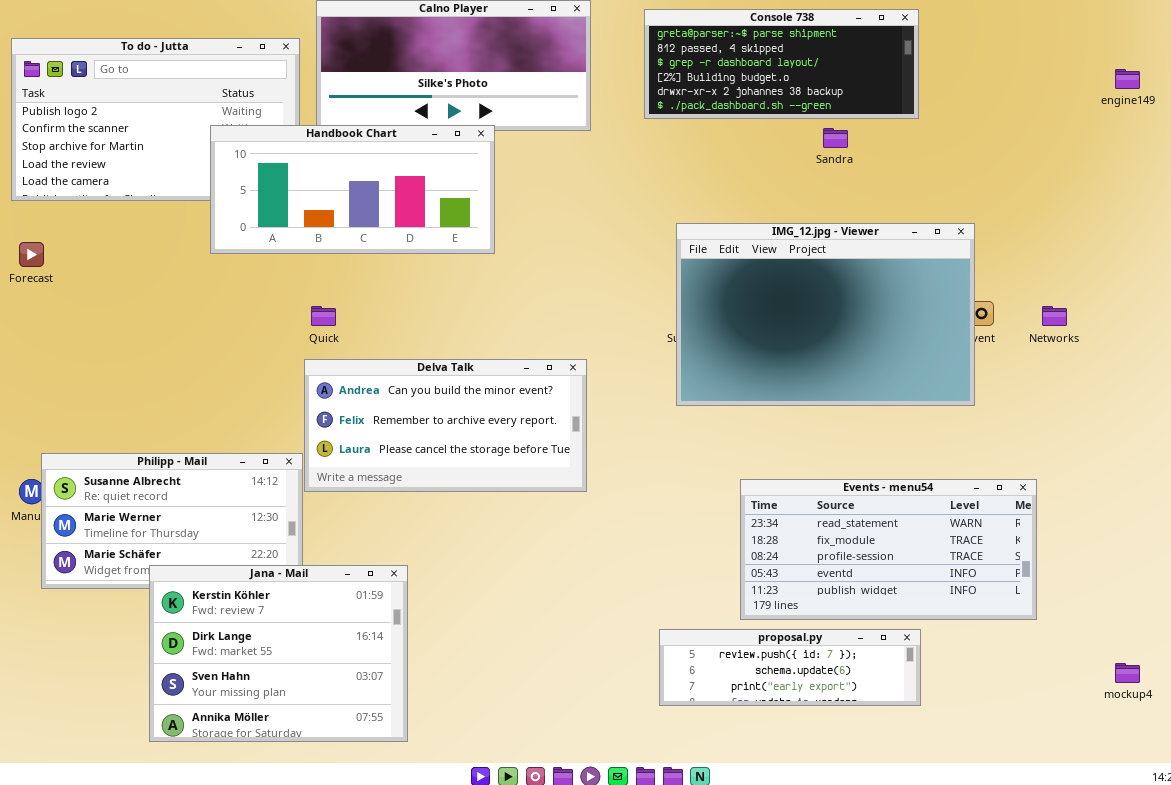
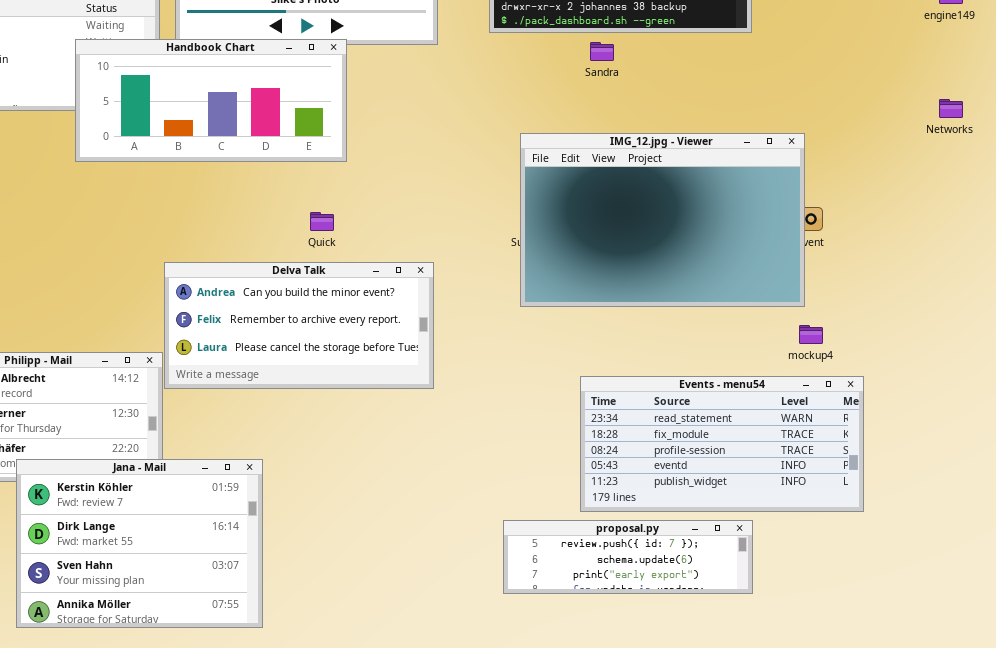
Sandra: [823,128,848,148] -> [590,42,614,61], moved
Quick: [311,306,336,326] -> [310,212,334,231], moved
Networks: [1042,306,1067,326] -> [939,99,963,118], moved
mockup4: [1115,663,1140,683] -> [799,325,823,344], moved

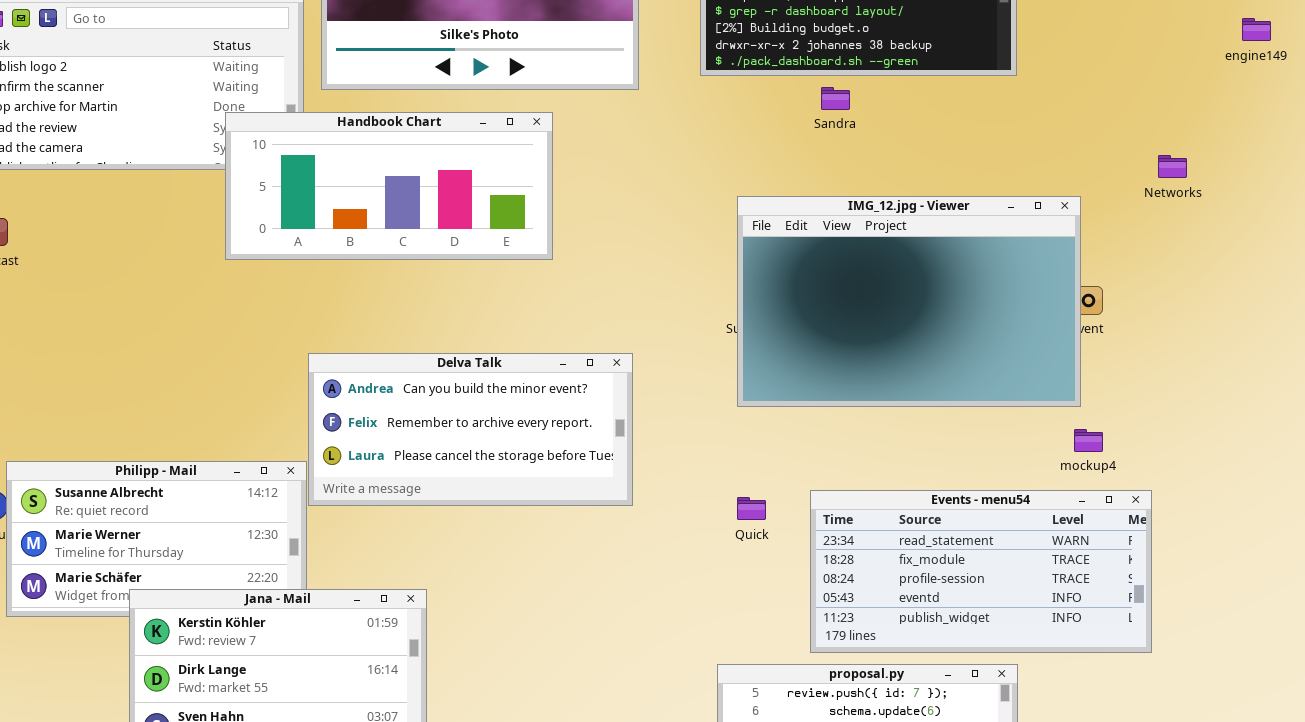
Handbook Chart: [75,39,347,162] -> [225,112,553,260], moved
Networks: [939,99,963,118] -> [1158,155,1187,178], moved
Quick: [310,212,334,231] -> [737,497,766,520], moved

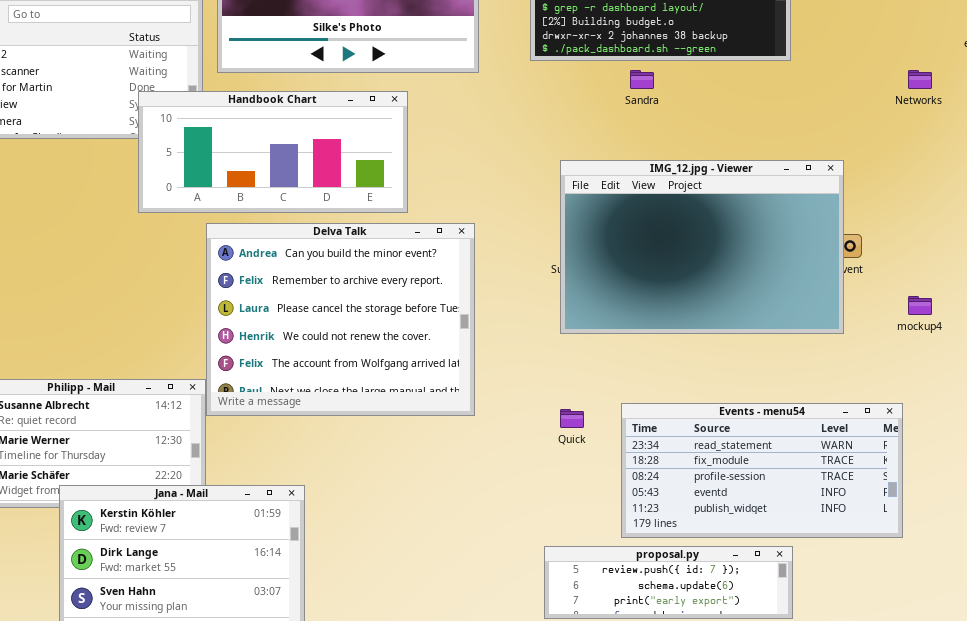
Networks: [1158,155,1187,178] -> [908,70,932,89], moved
Delva Talk: [308,353,633,506] -> [206,223,475,416], resized
mockup4: [1074,429,1103,452] -> [908,296,932,315], moved

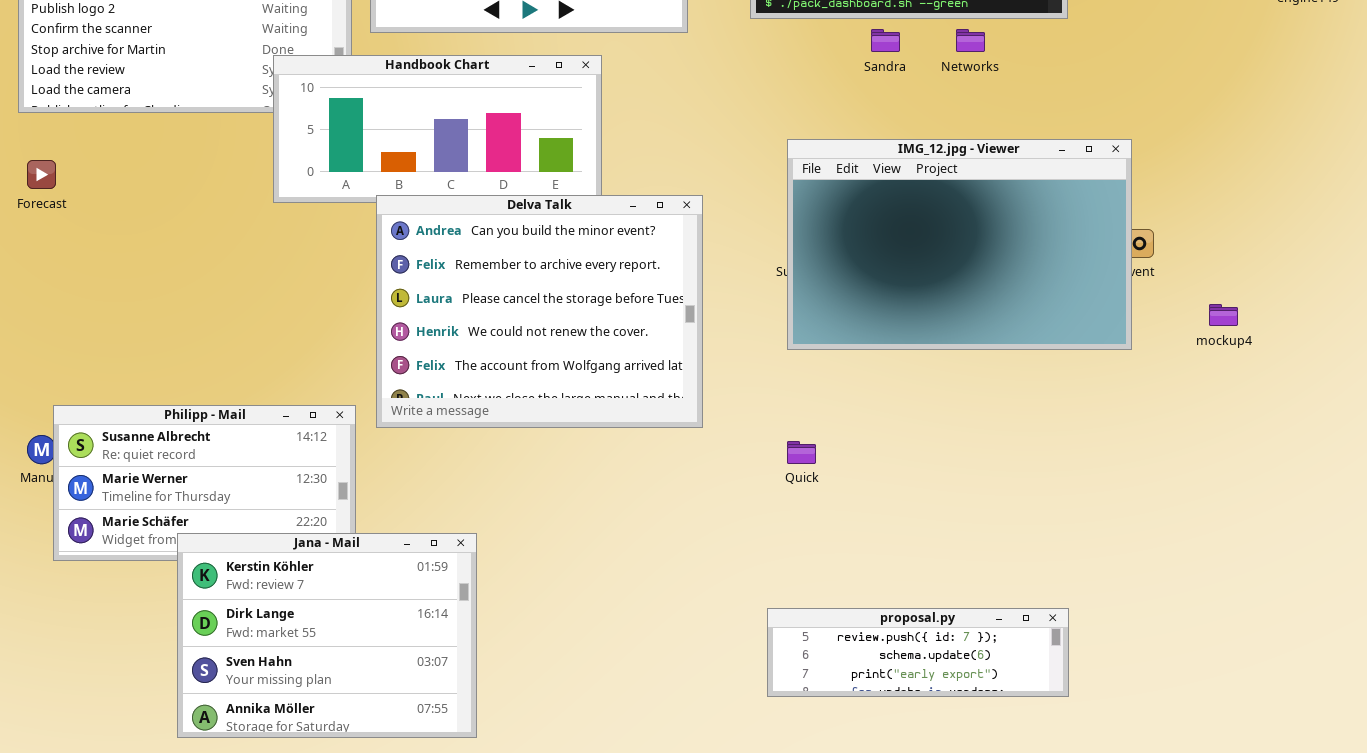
Networks: [908,70,932,89] -> [956,29,985,52], moved
Delva Talk: [206,223,475,416] -> [376,195,703,428], moved
Events - menu54: [621,403,903,538] -> none, closed

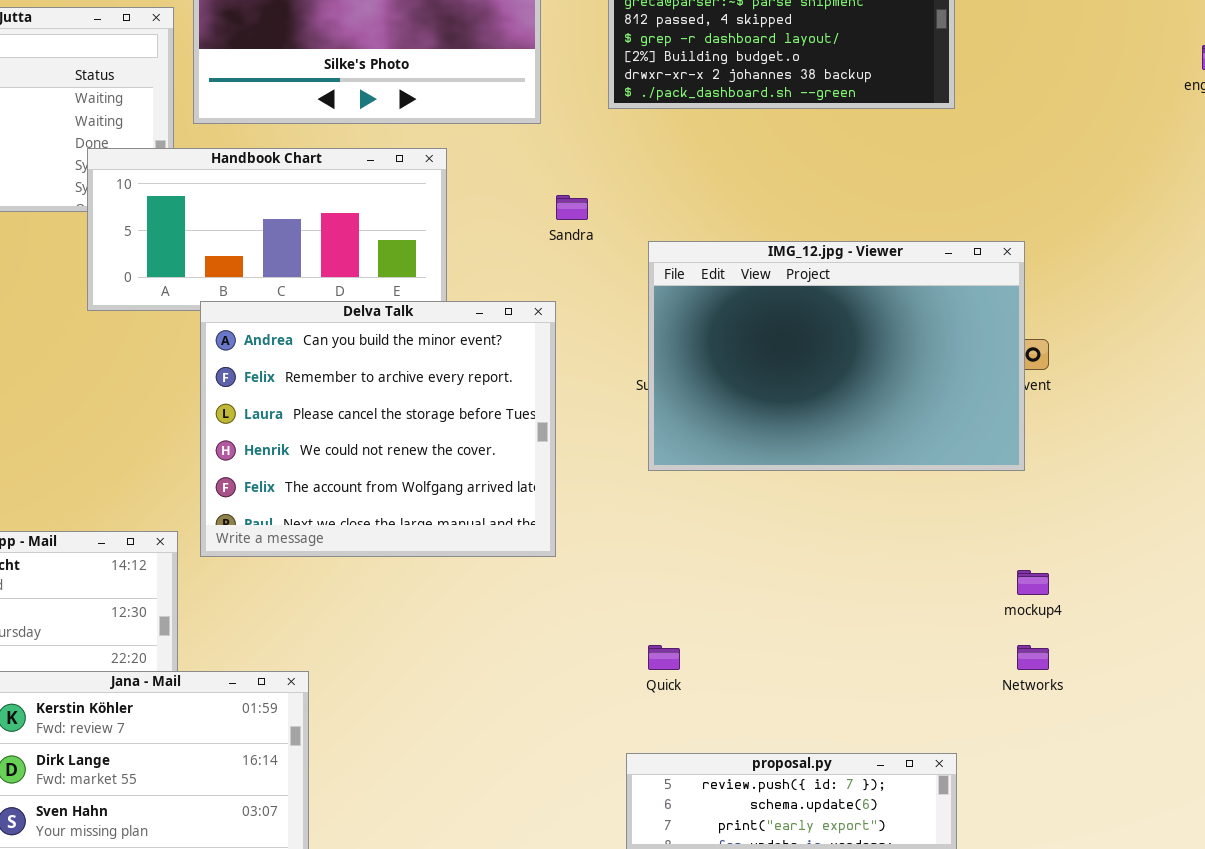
Sandra: [871,29,900,52] -> [556,195,588,220], moved
Networks: [956,29,985,52] -> [1017,645,1049,670], moved
mockup4: [1209,304,1238,326] -> [1017,570,1049,595], moved
Quick: [787,441,816,464] -> [648,645,680,670], moved

